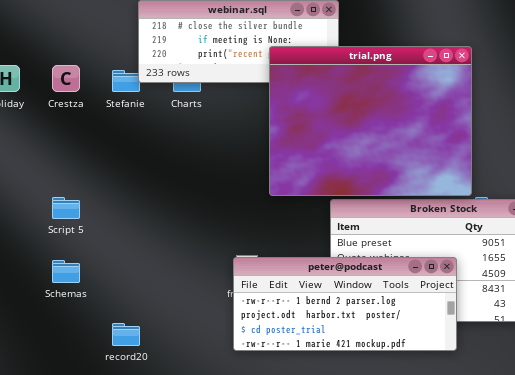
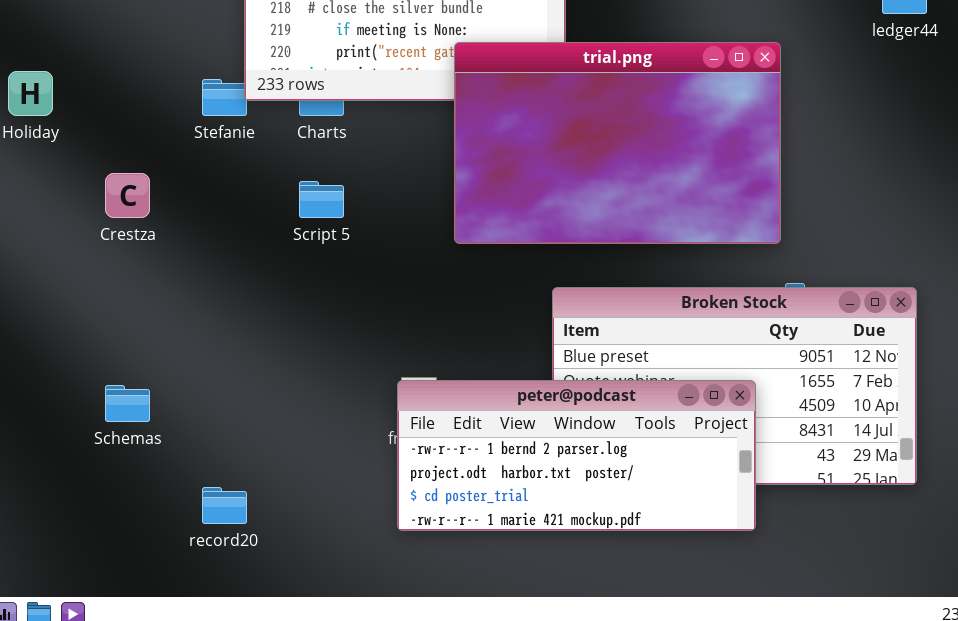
trial.png: [269,46,472,196] -> [454,42,781,244], resized
Crestza: [52,65,80,92] -> [105,173,150,218], moved
Script 5: [52,197,80,219] -> [299,181,344,218], moved

